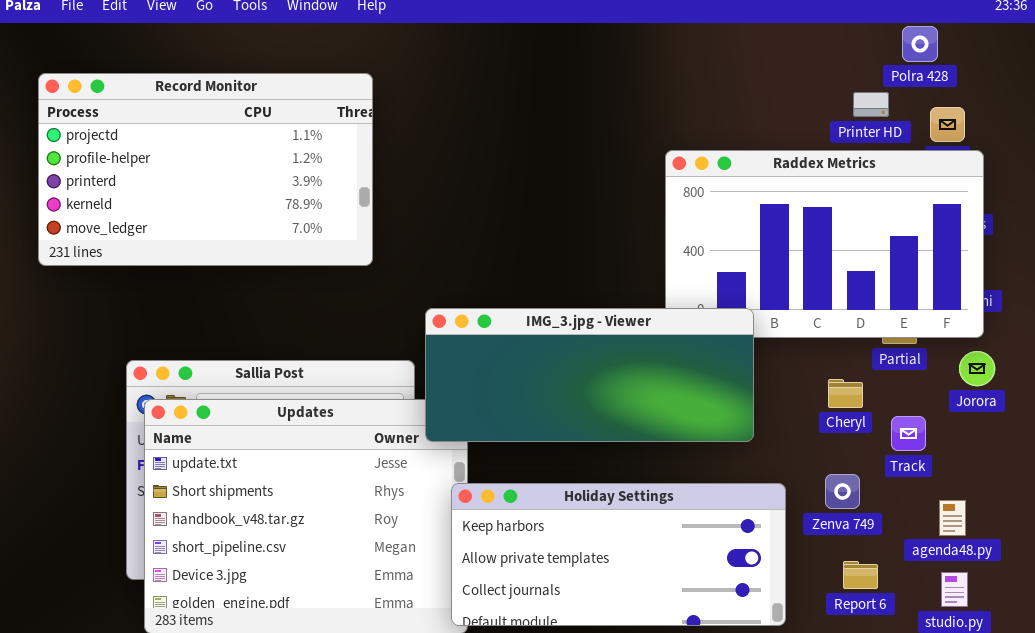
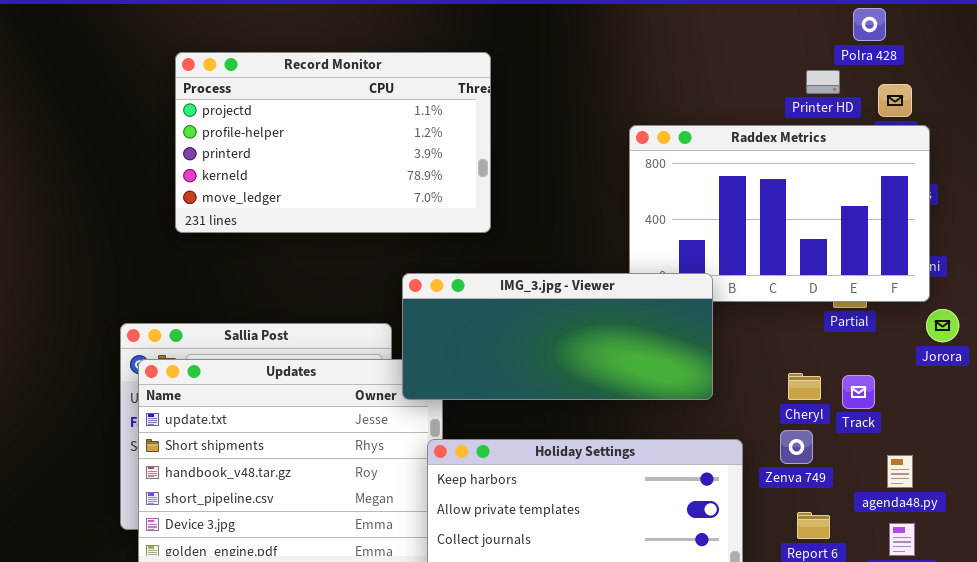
Record Monitor: [38,73,373,266] -> [175,52,491,233], moved
Jorora: [959,351,995,386] -> [926,309,959,342], moved
Cheryl: [828,379,863,408] -> [788,373,821,400], moved

